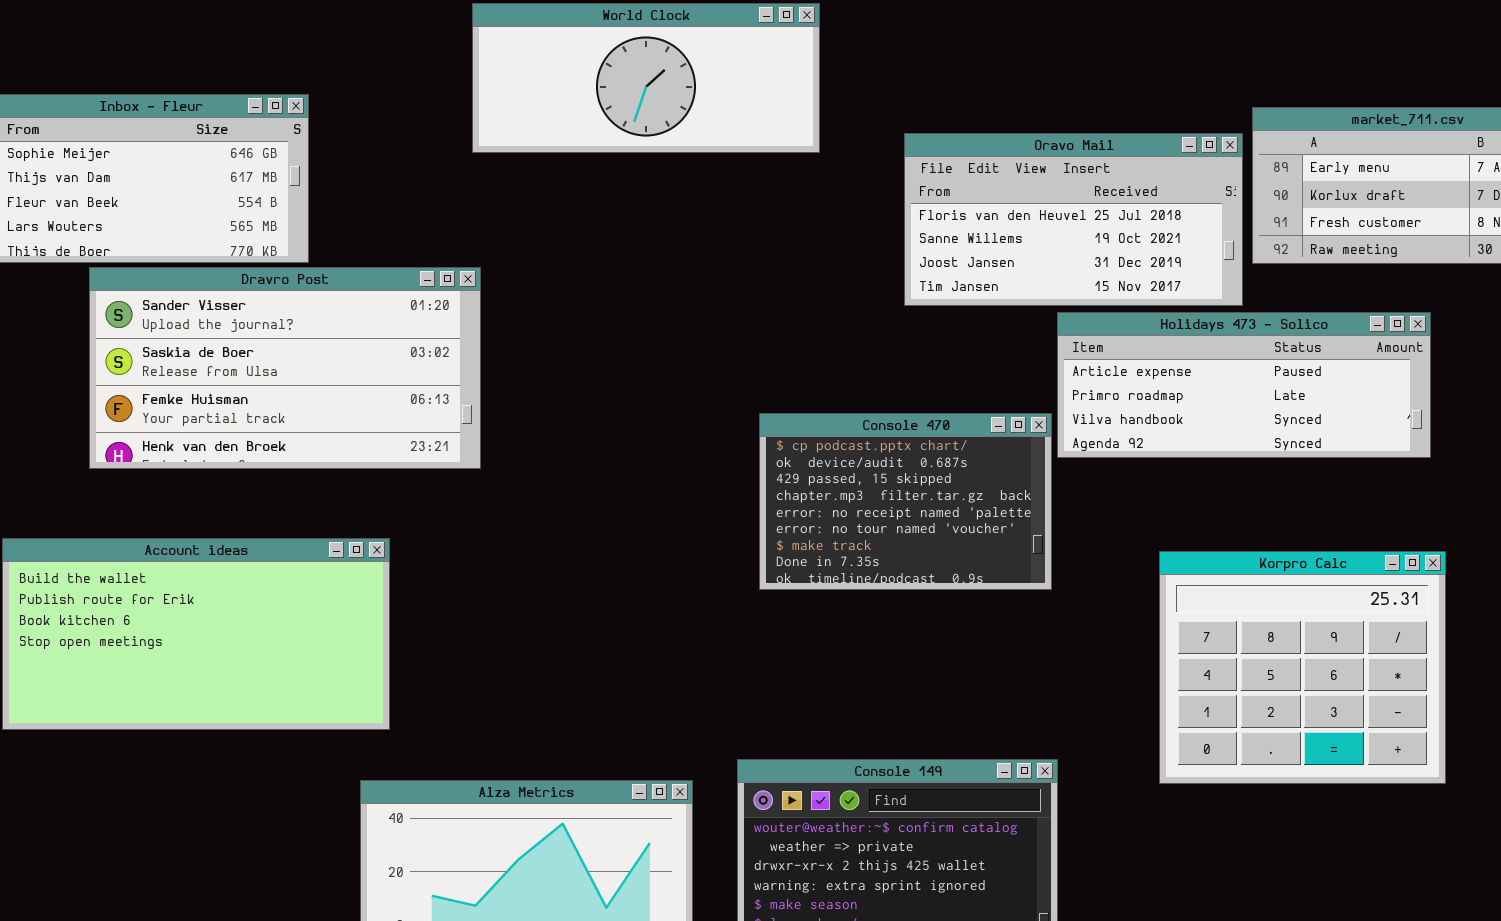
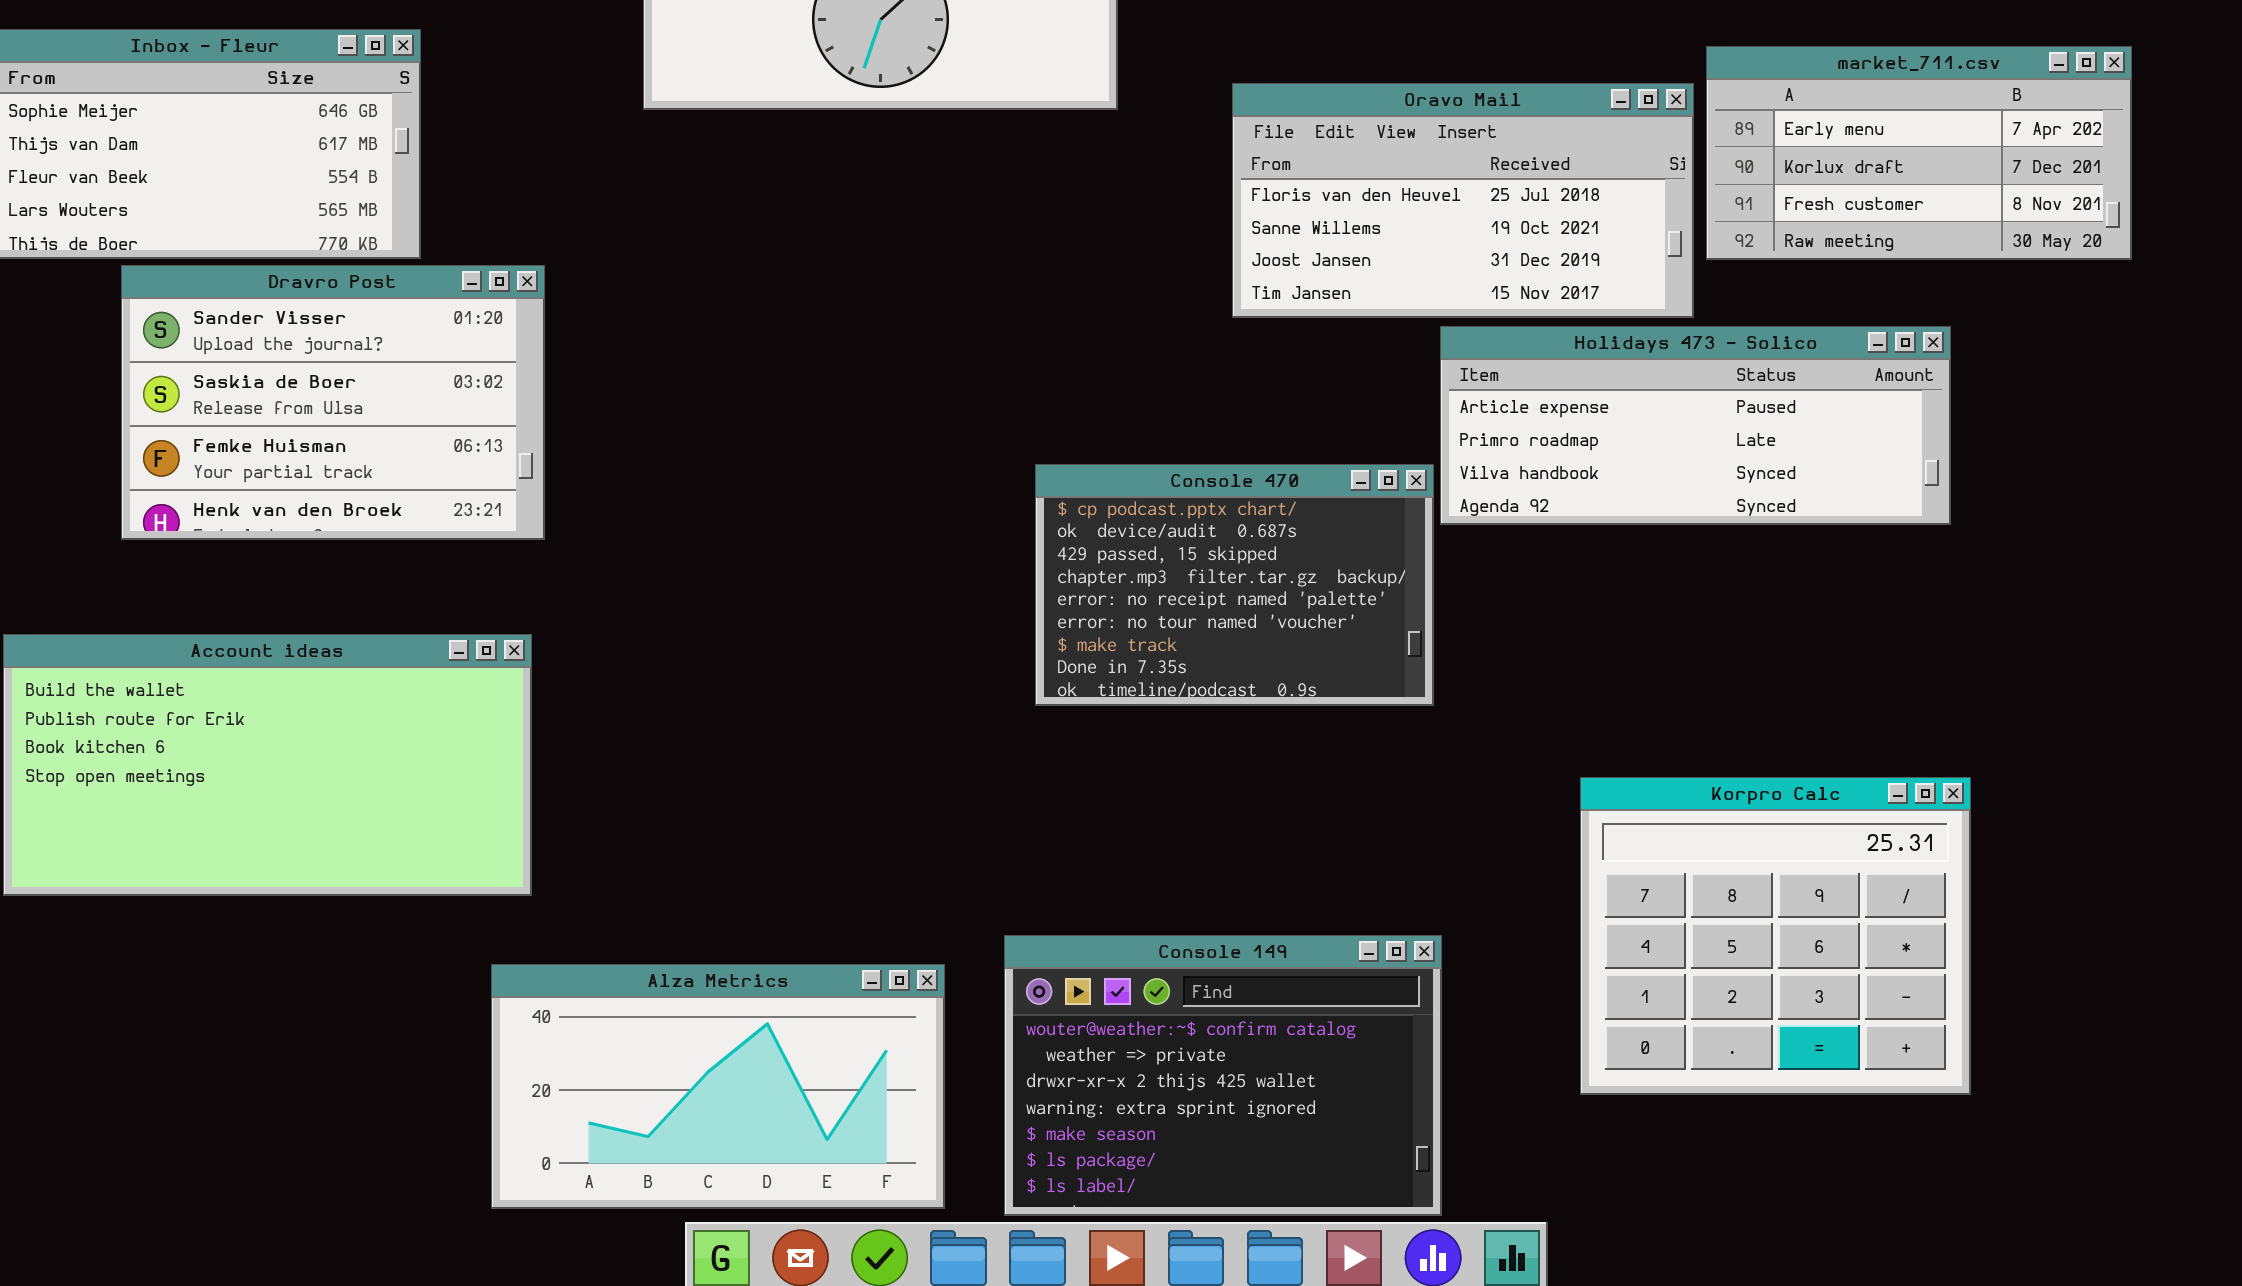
Dravro Post: [89,267,481,469] -> [121,265,545,540], resized
Korpro Calc: [1159,551,1446,784] -> [1580,777,1971,1095], moved

